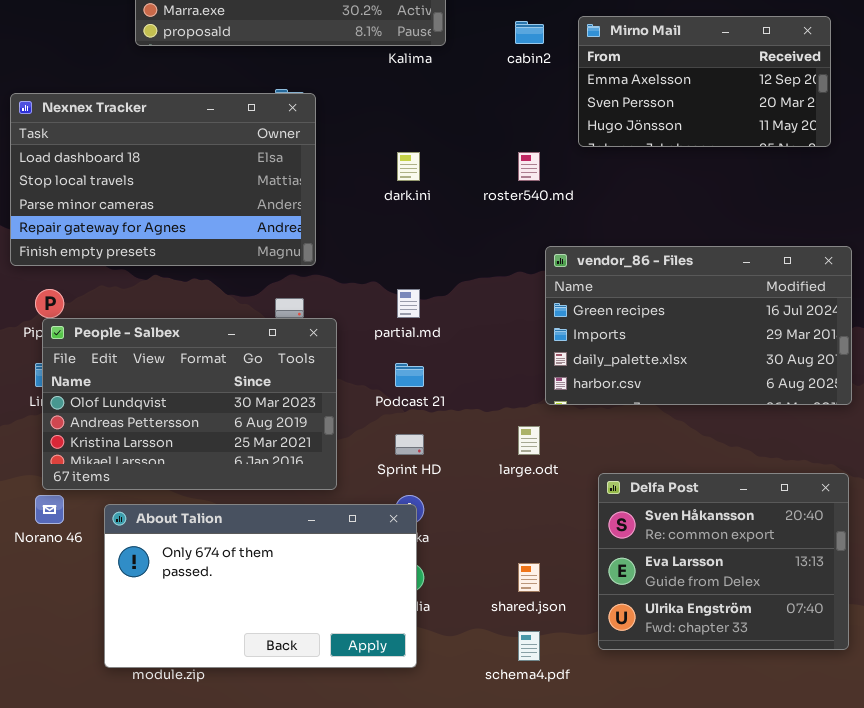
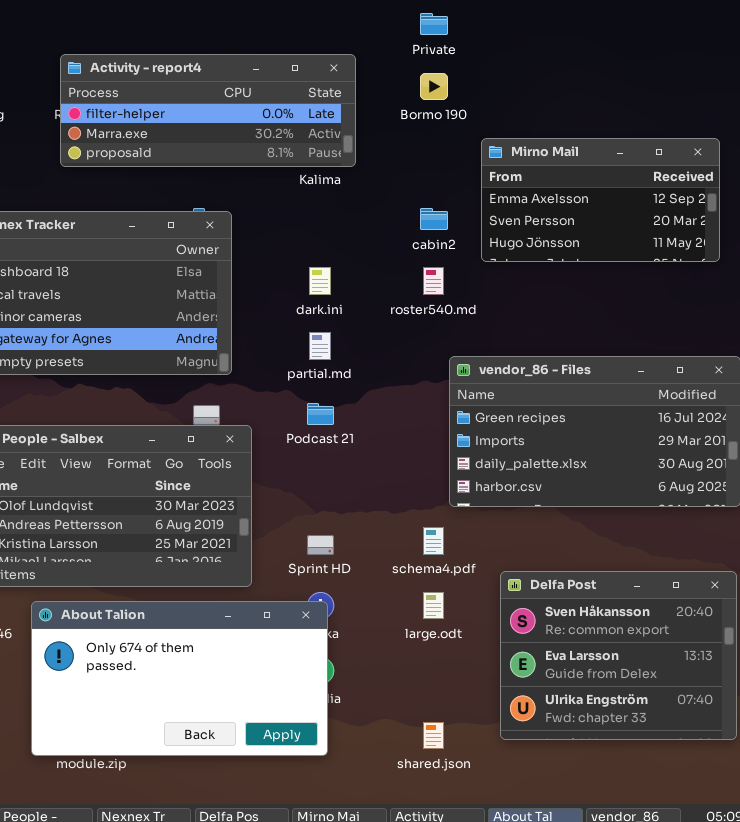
cabin2: [515,21,544,44] -> [420,208,448,230], moved
partial.md: [397,289,420,318] -> [309,332,331,360], moved
Podcast 21: [395,363,424,387] -> [307,403,334,425], moved
large.odt: [518,426,540,455] -> [423,592,444,619], moved
shared.json: [518,563,540,592] -> [423,722,444,749], moved
schema4.pdf: [518,631,540,661] -> [423,527,444,555], moved

